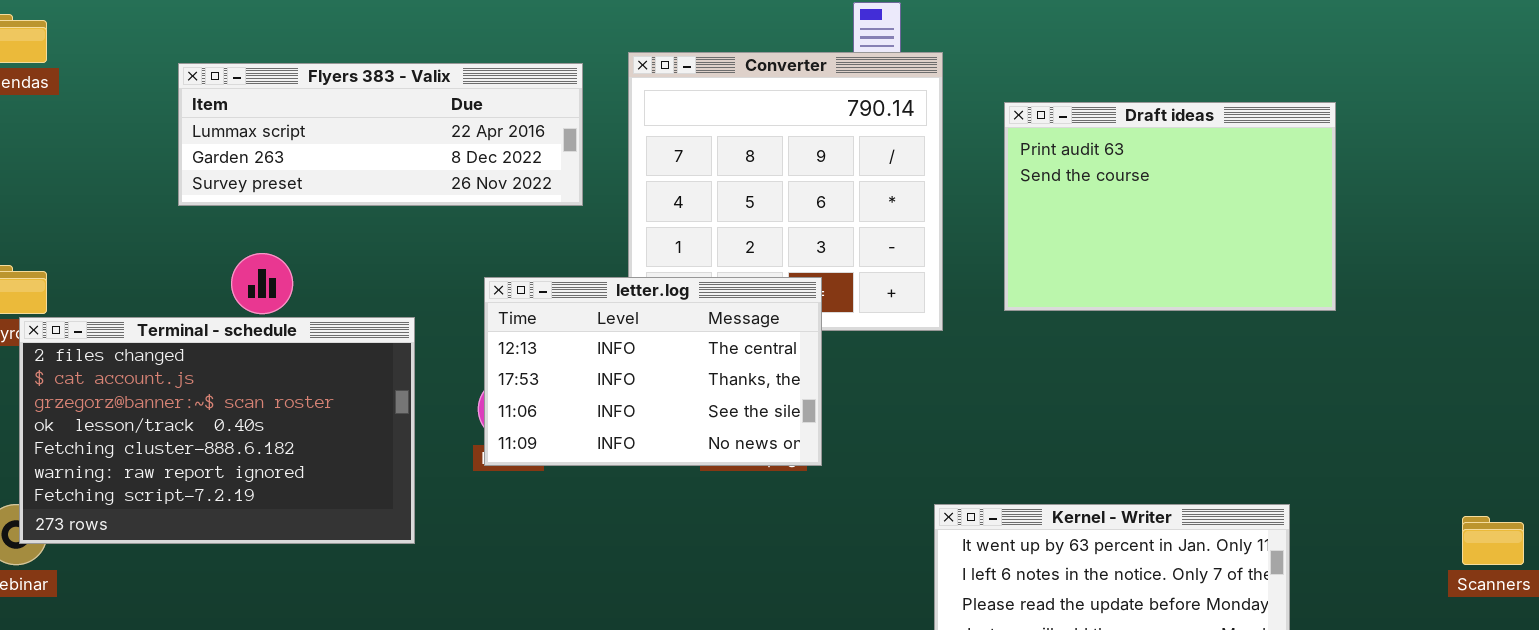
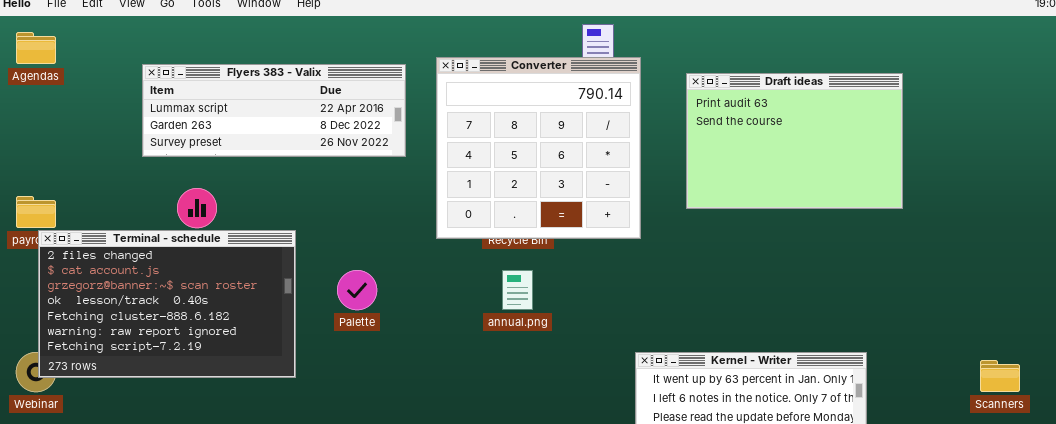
Draft ideas: [1004,102,1336,311] -> [686,73,903,209], moved
letter.log: [484,277,822,466] -> none, closed

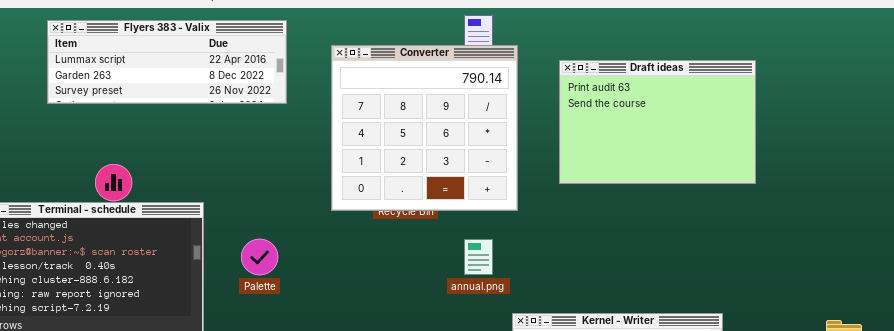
Flyers 383 - Valix: [142,64,406,157] -> [47,20,287,104], moved
annual.png: [502,270,533,310] -> [464,239,493,275], moved

